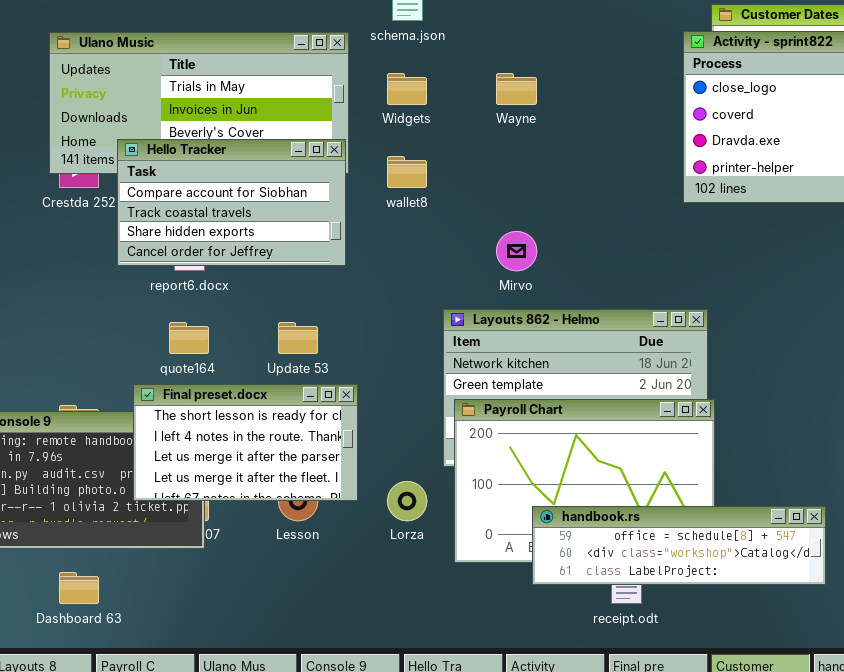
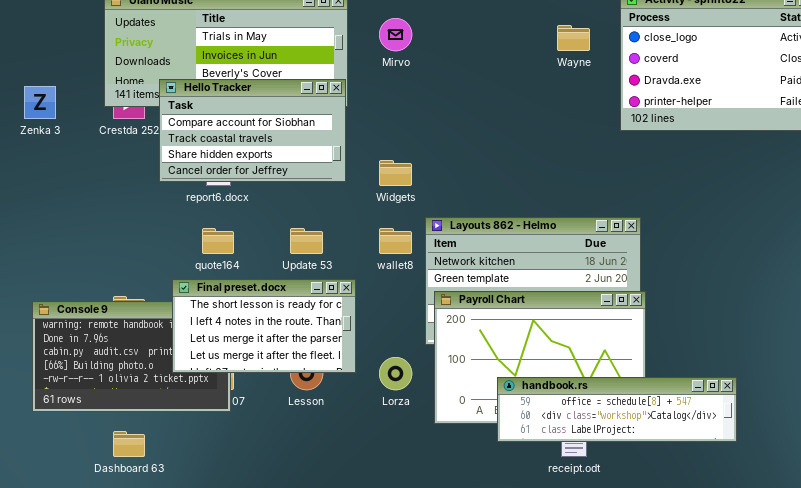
Widgets: [387,73,427,105] -> [379,160,412,186], moved
Wayne: [496,73,537,105] -> [557,25,590,51], moved
wallet8: [387,156,427,188] -> [379,228,412,254], moved
Mirvo: [496,231,537,271] -> [379,18,412,51], moved

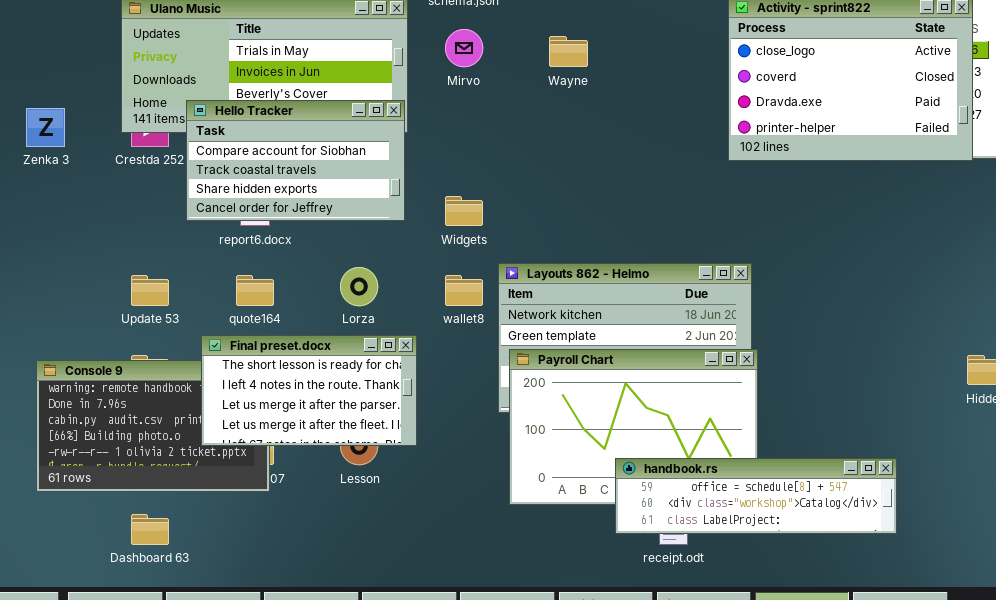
Wayne: [557,25,590,51] -> [549,36,588,67], moved
Update 53: [290,228,323,254] -> [131,275,169,306], moved
Lorza: [379,357,412,390] -> [340,267,378,306], moved
handbook.rs: [497,377,737,442] -> [615,458,897,534], moved

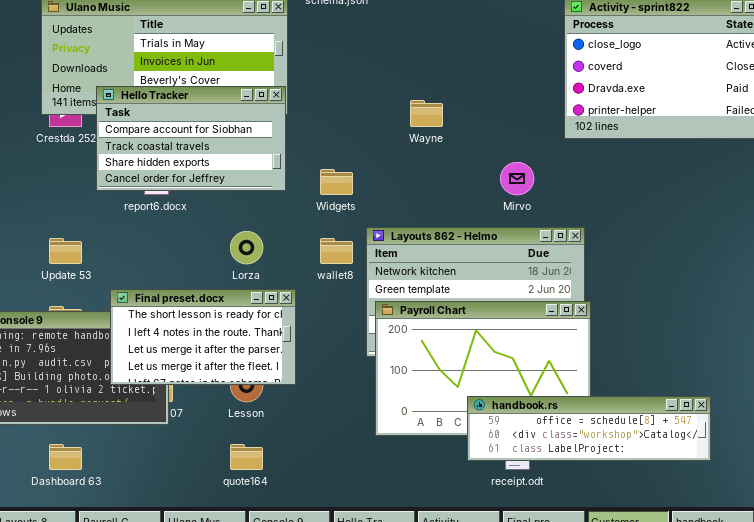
Mirvo: [445,29,483,67] -> [500,162,534,195], moved
Wayne: [549,36,588,67] -> [410,100,443,127], moved
quote164: [236,275,274,306] -> [230,444,263,470], moved

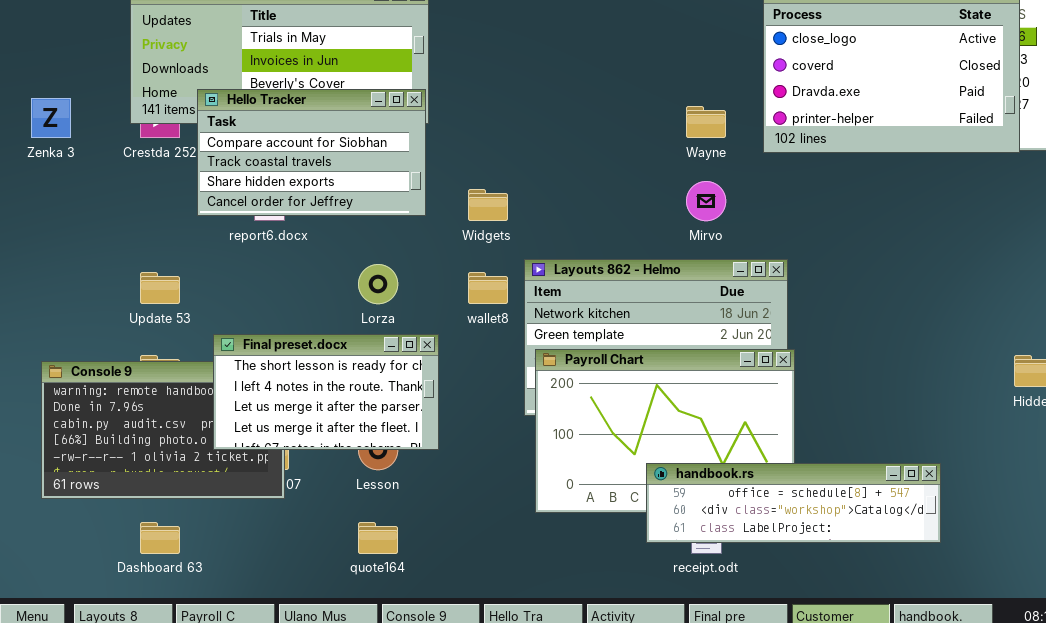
Wayne: [410,100,443,127] -> [686,106,726,138], moved

